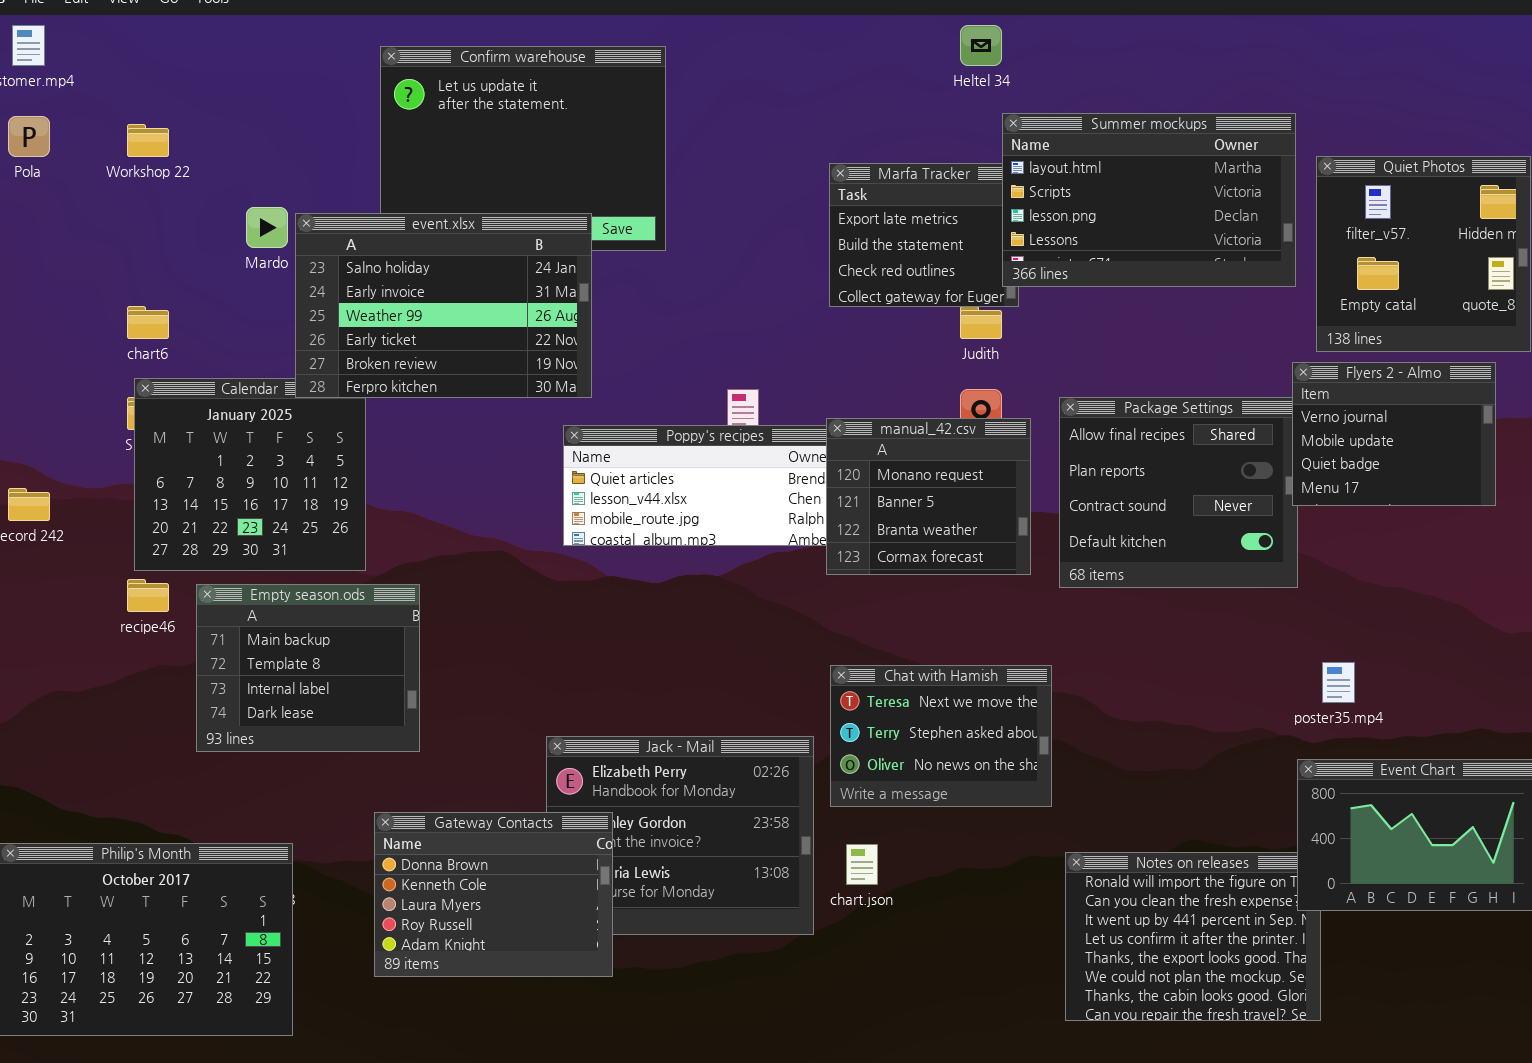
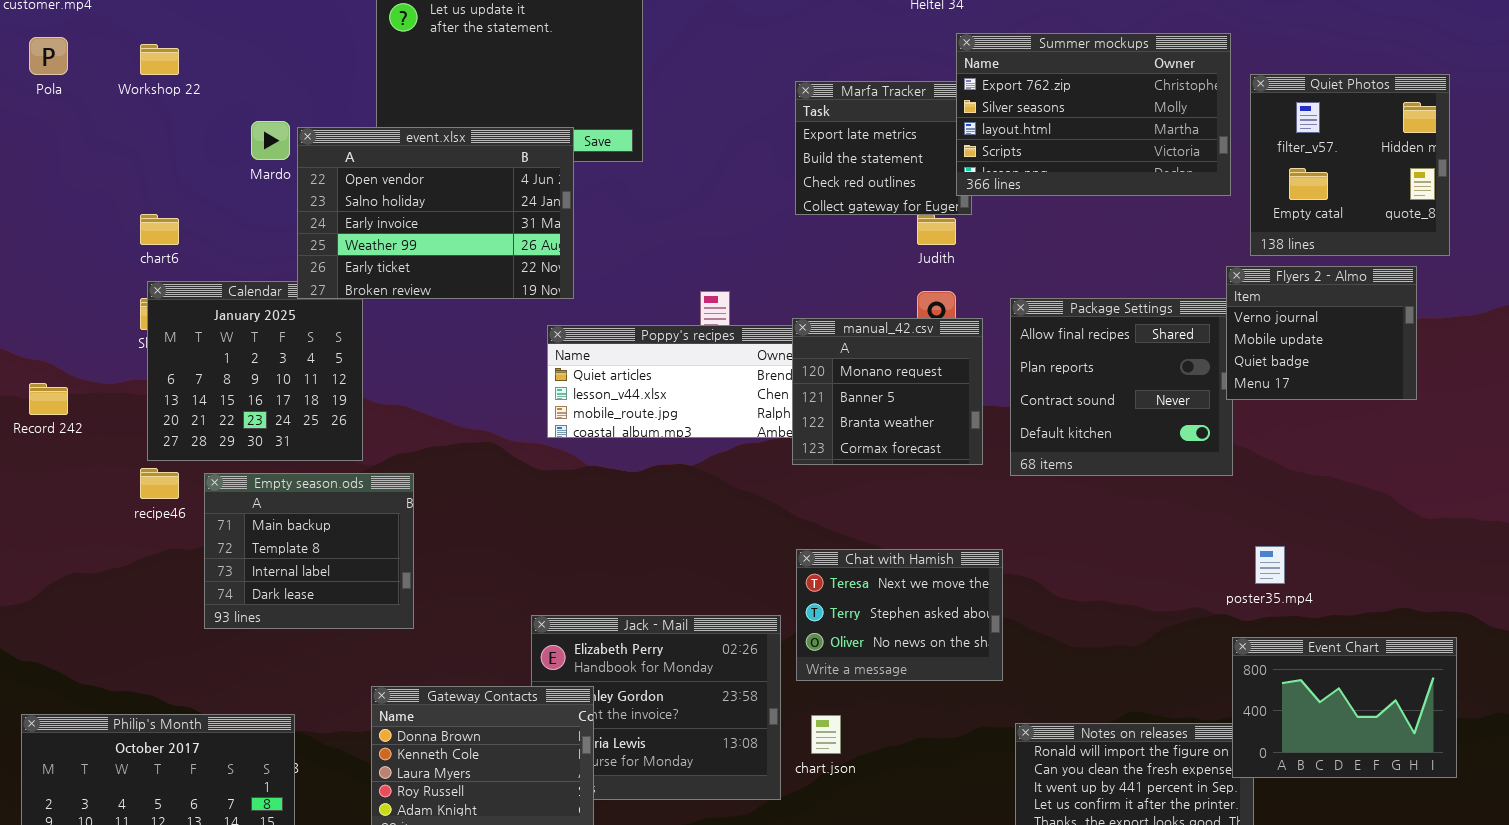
Summer mockups: [1002,113,1296,287] -> [956,33,1231,196], scrolled up 2 rows
event.xlsx: [295,213,592,398] -> [297,127,574,299], scrolled up 1 row

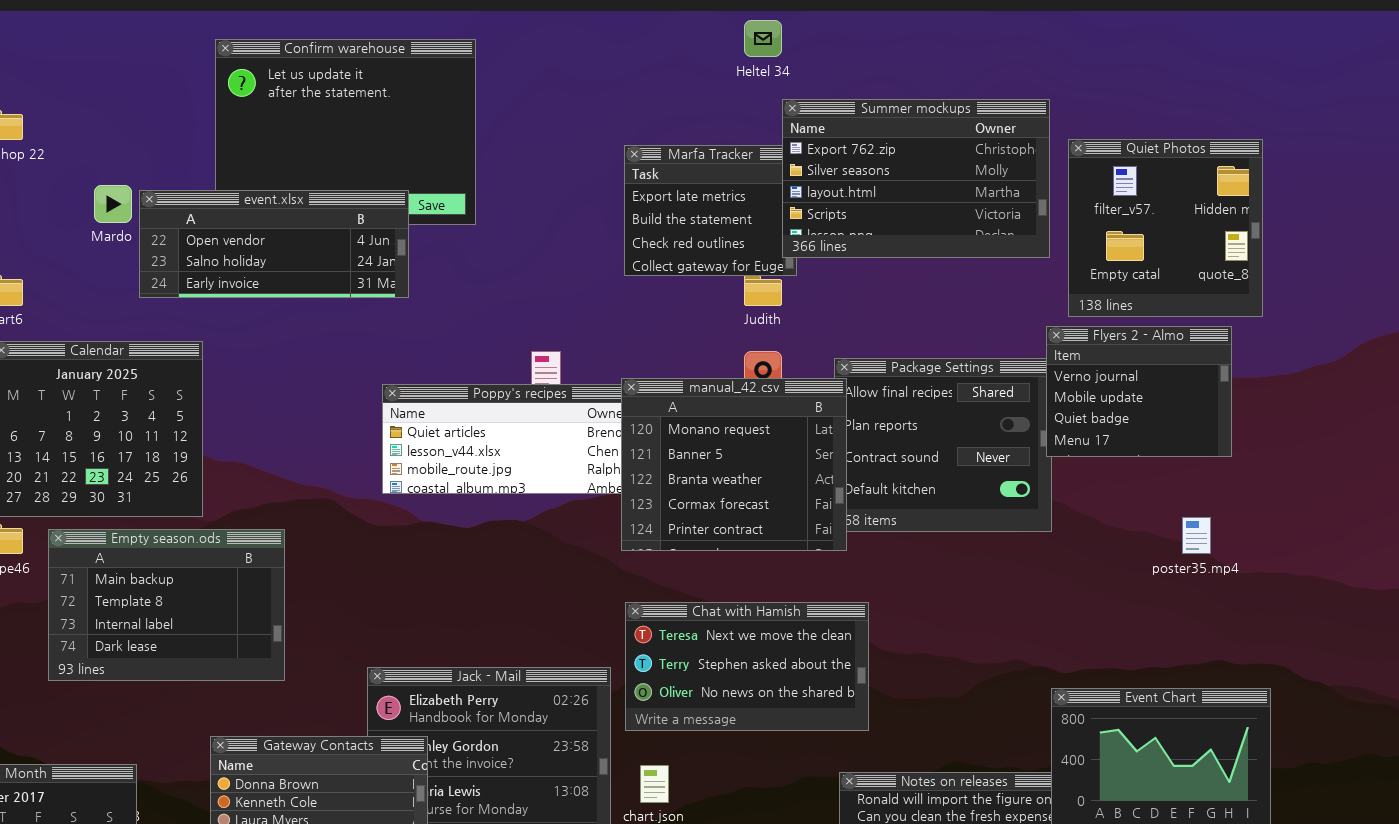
event.xlsx: [297,127,574,299] -> [139,190,409,298], resized
manual_42.csv: [792,318,983,465] -> [621,378,847,551], resized
Empty season.ods: [204,473,414,629] -> [48,529,285,681], resized
poster35.mp4: [1255,546,1285,584] -> [1182,517,1211,554], moved
Chat with Hamish: [796,549,1003,681] -> [625,602,869,731], resized

